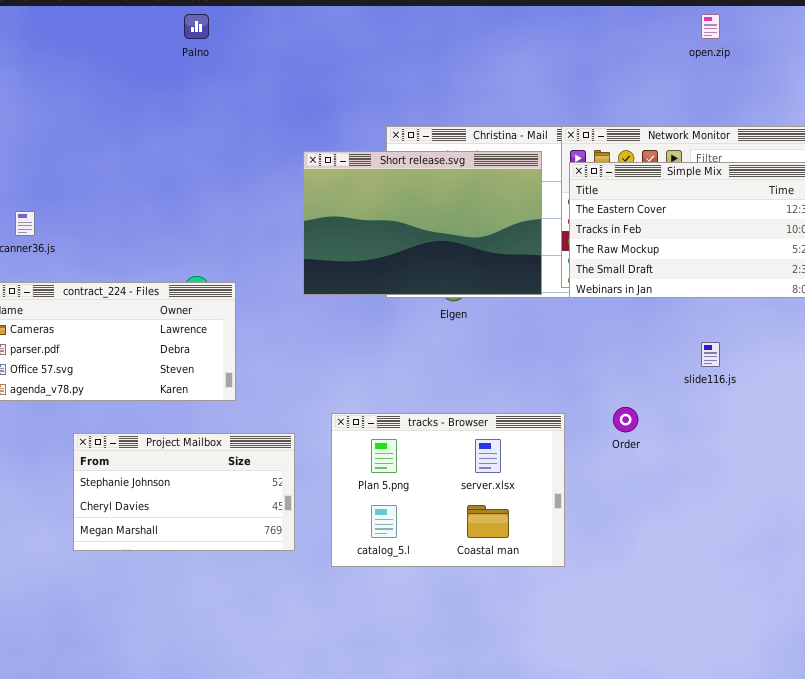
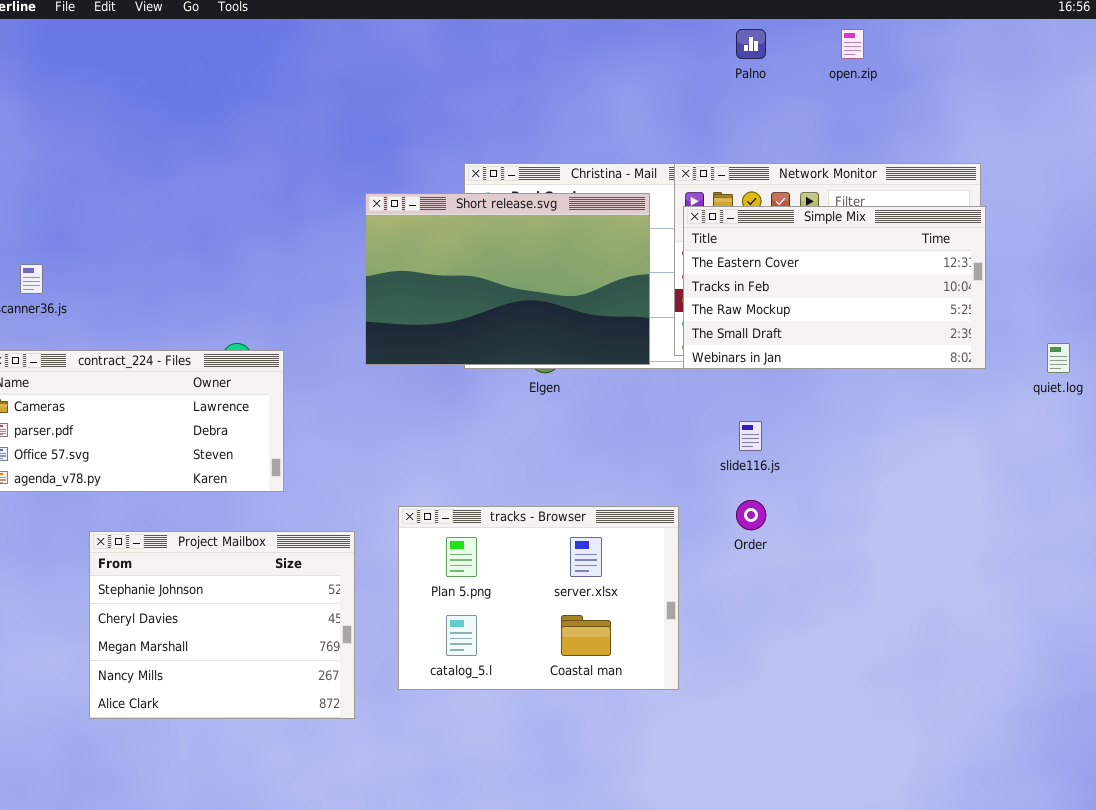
Palno: [184,14,209,39] -> [736,29,766,59], moved
slide116.js: [701,342,720,367] -> [739,421,762,451], moved
Project Mailbox: [73,433,295,551] -> [89,531,355,719], resized

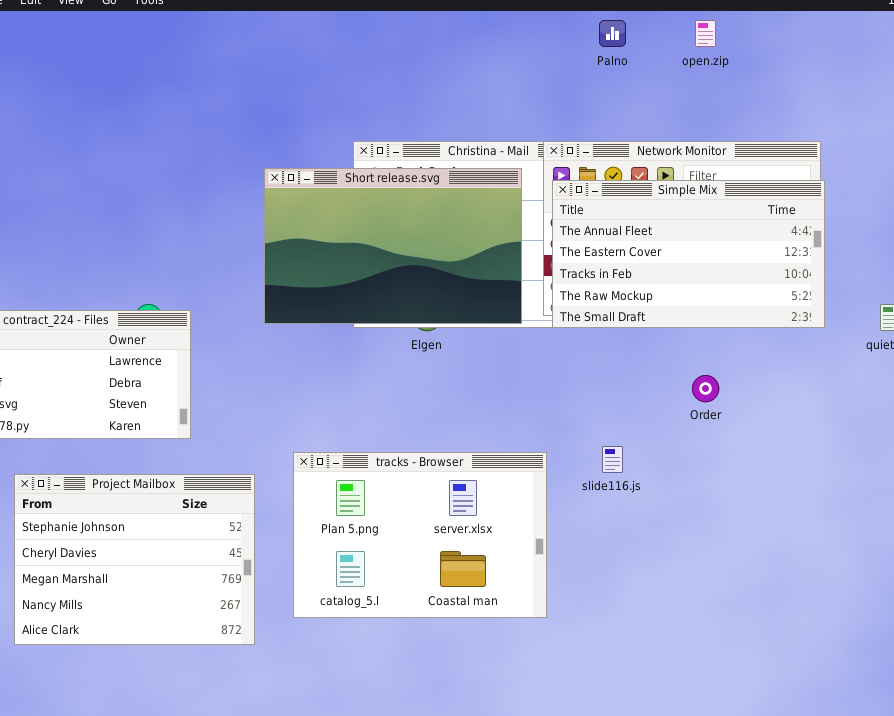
Simple Mix: [683,206,986,369] -> [552,180,825,328], scrolled up 1 row
slide116.js: [739,421,762,451] -> [602,446,623,473], moved
Order: [736,500,766,530] -> [692,375,719,402], moved

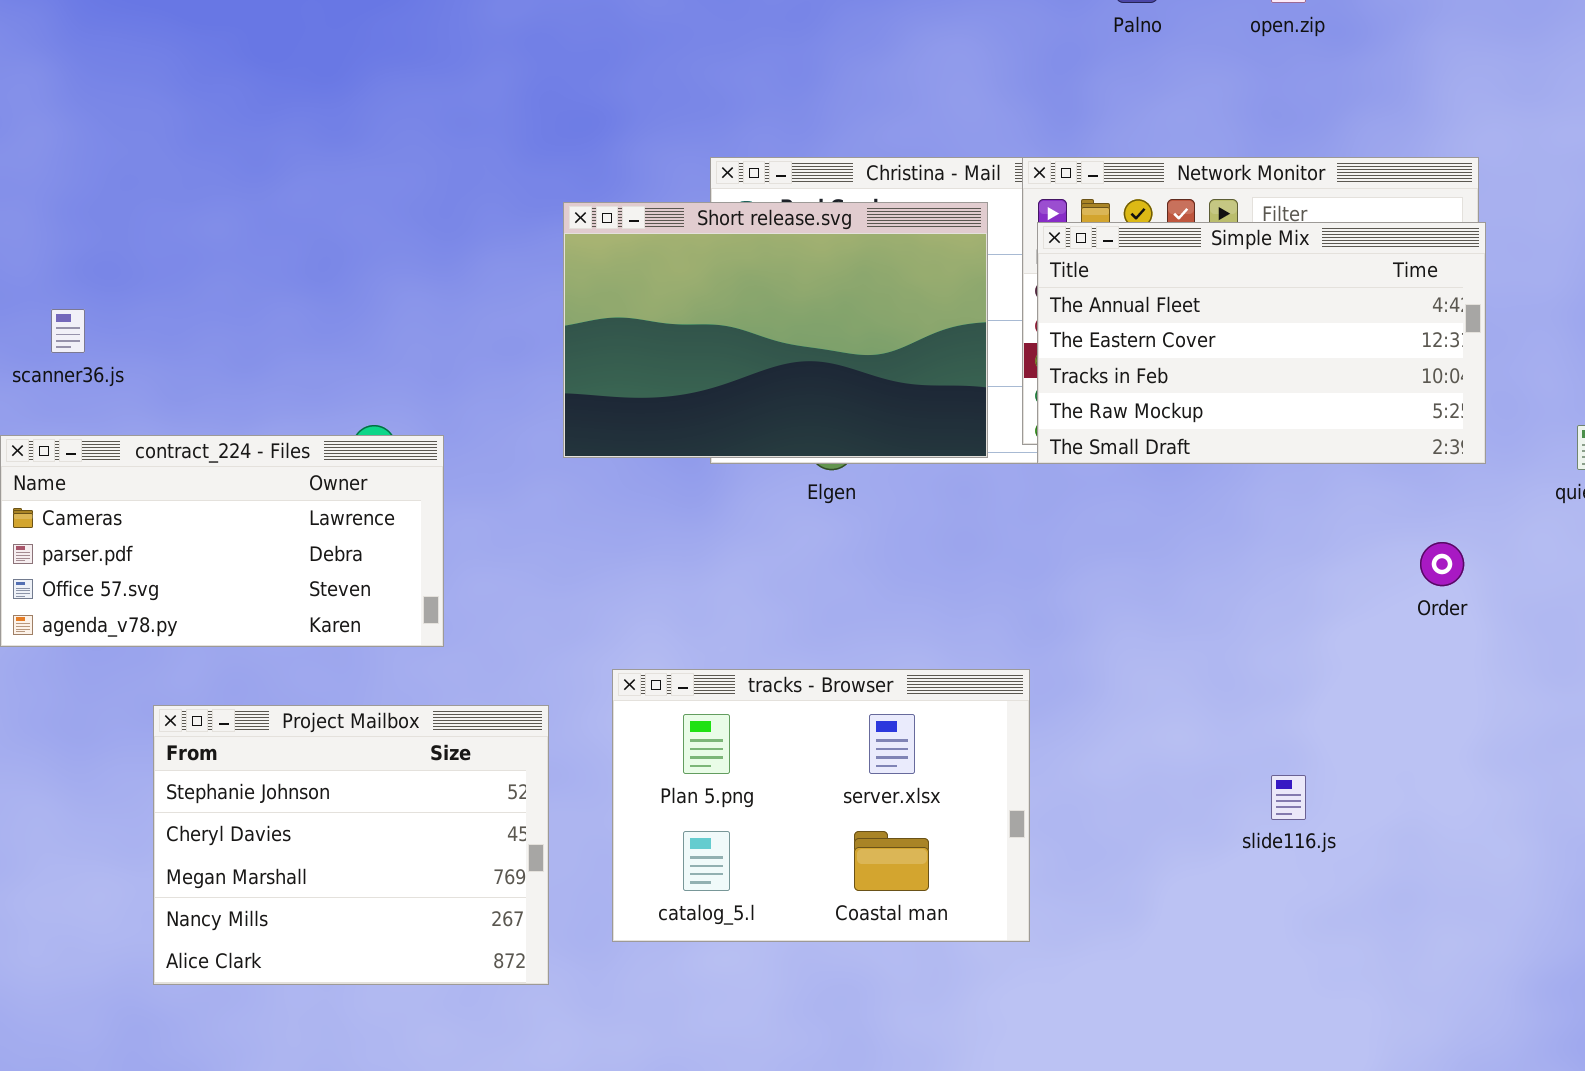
Order: [692,375,719,402] -> [1420,542,1464,586], moved
slide116.js: [602,446,623,473] -> [1271,775,1306,820], moved

